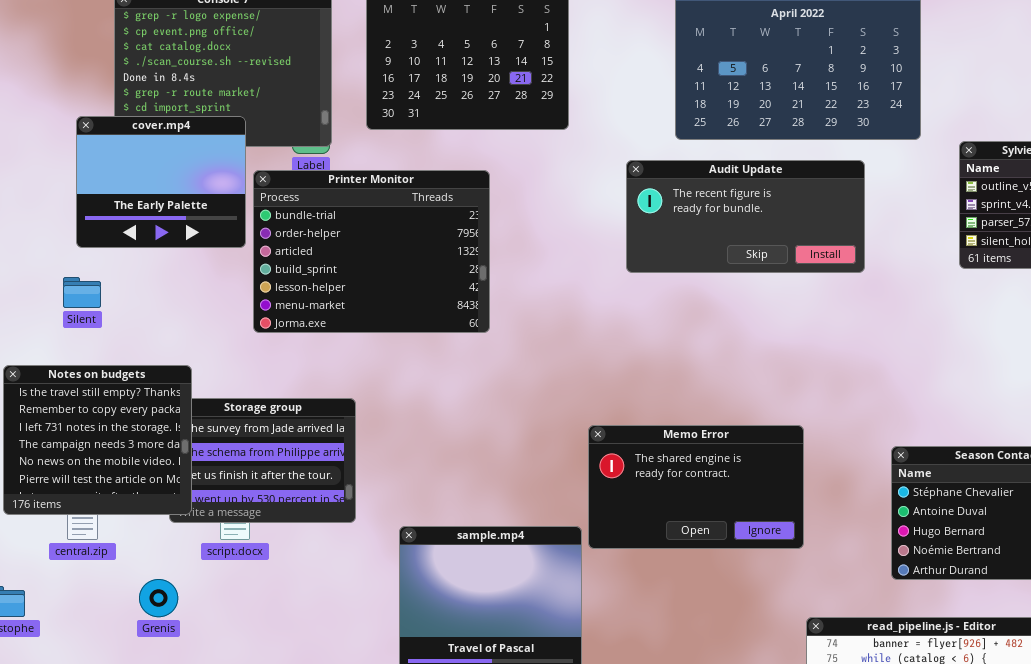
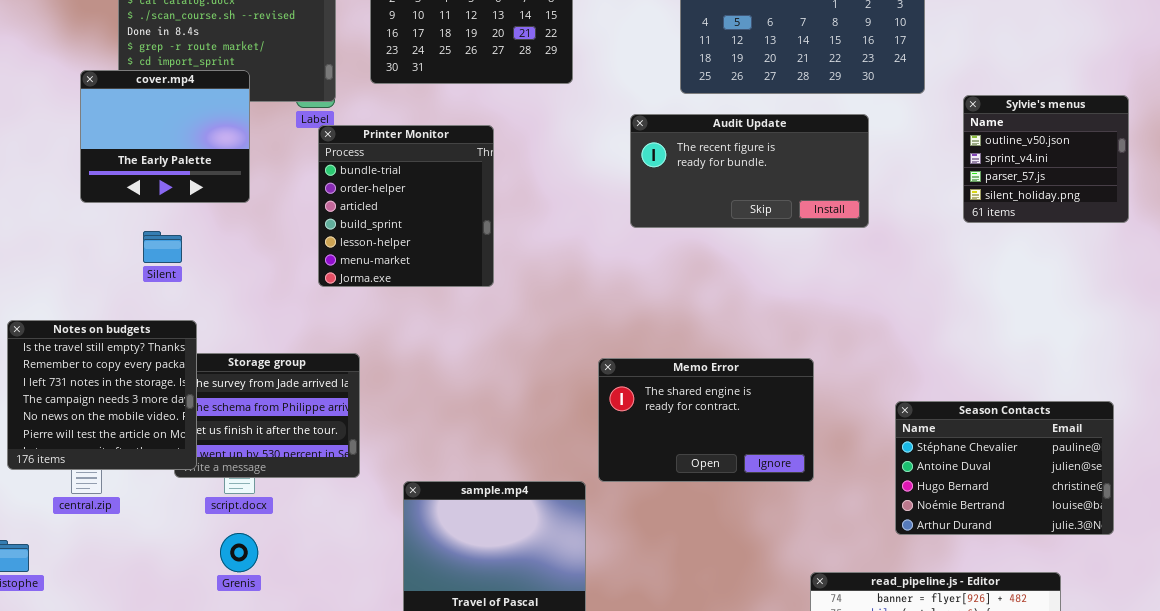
Printer Monitor: [253,170,490,333] -> [318,125,494,287], resized
Silent: [63,277,101,308] -> [143,231,182,263], moved
Memo Error: [588,425,804,549] -> [598,358,814,482], moved
Grenis: [139,579,178,617] -> [220,533,258,572], moved

